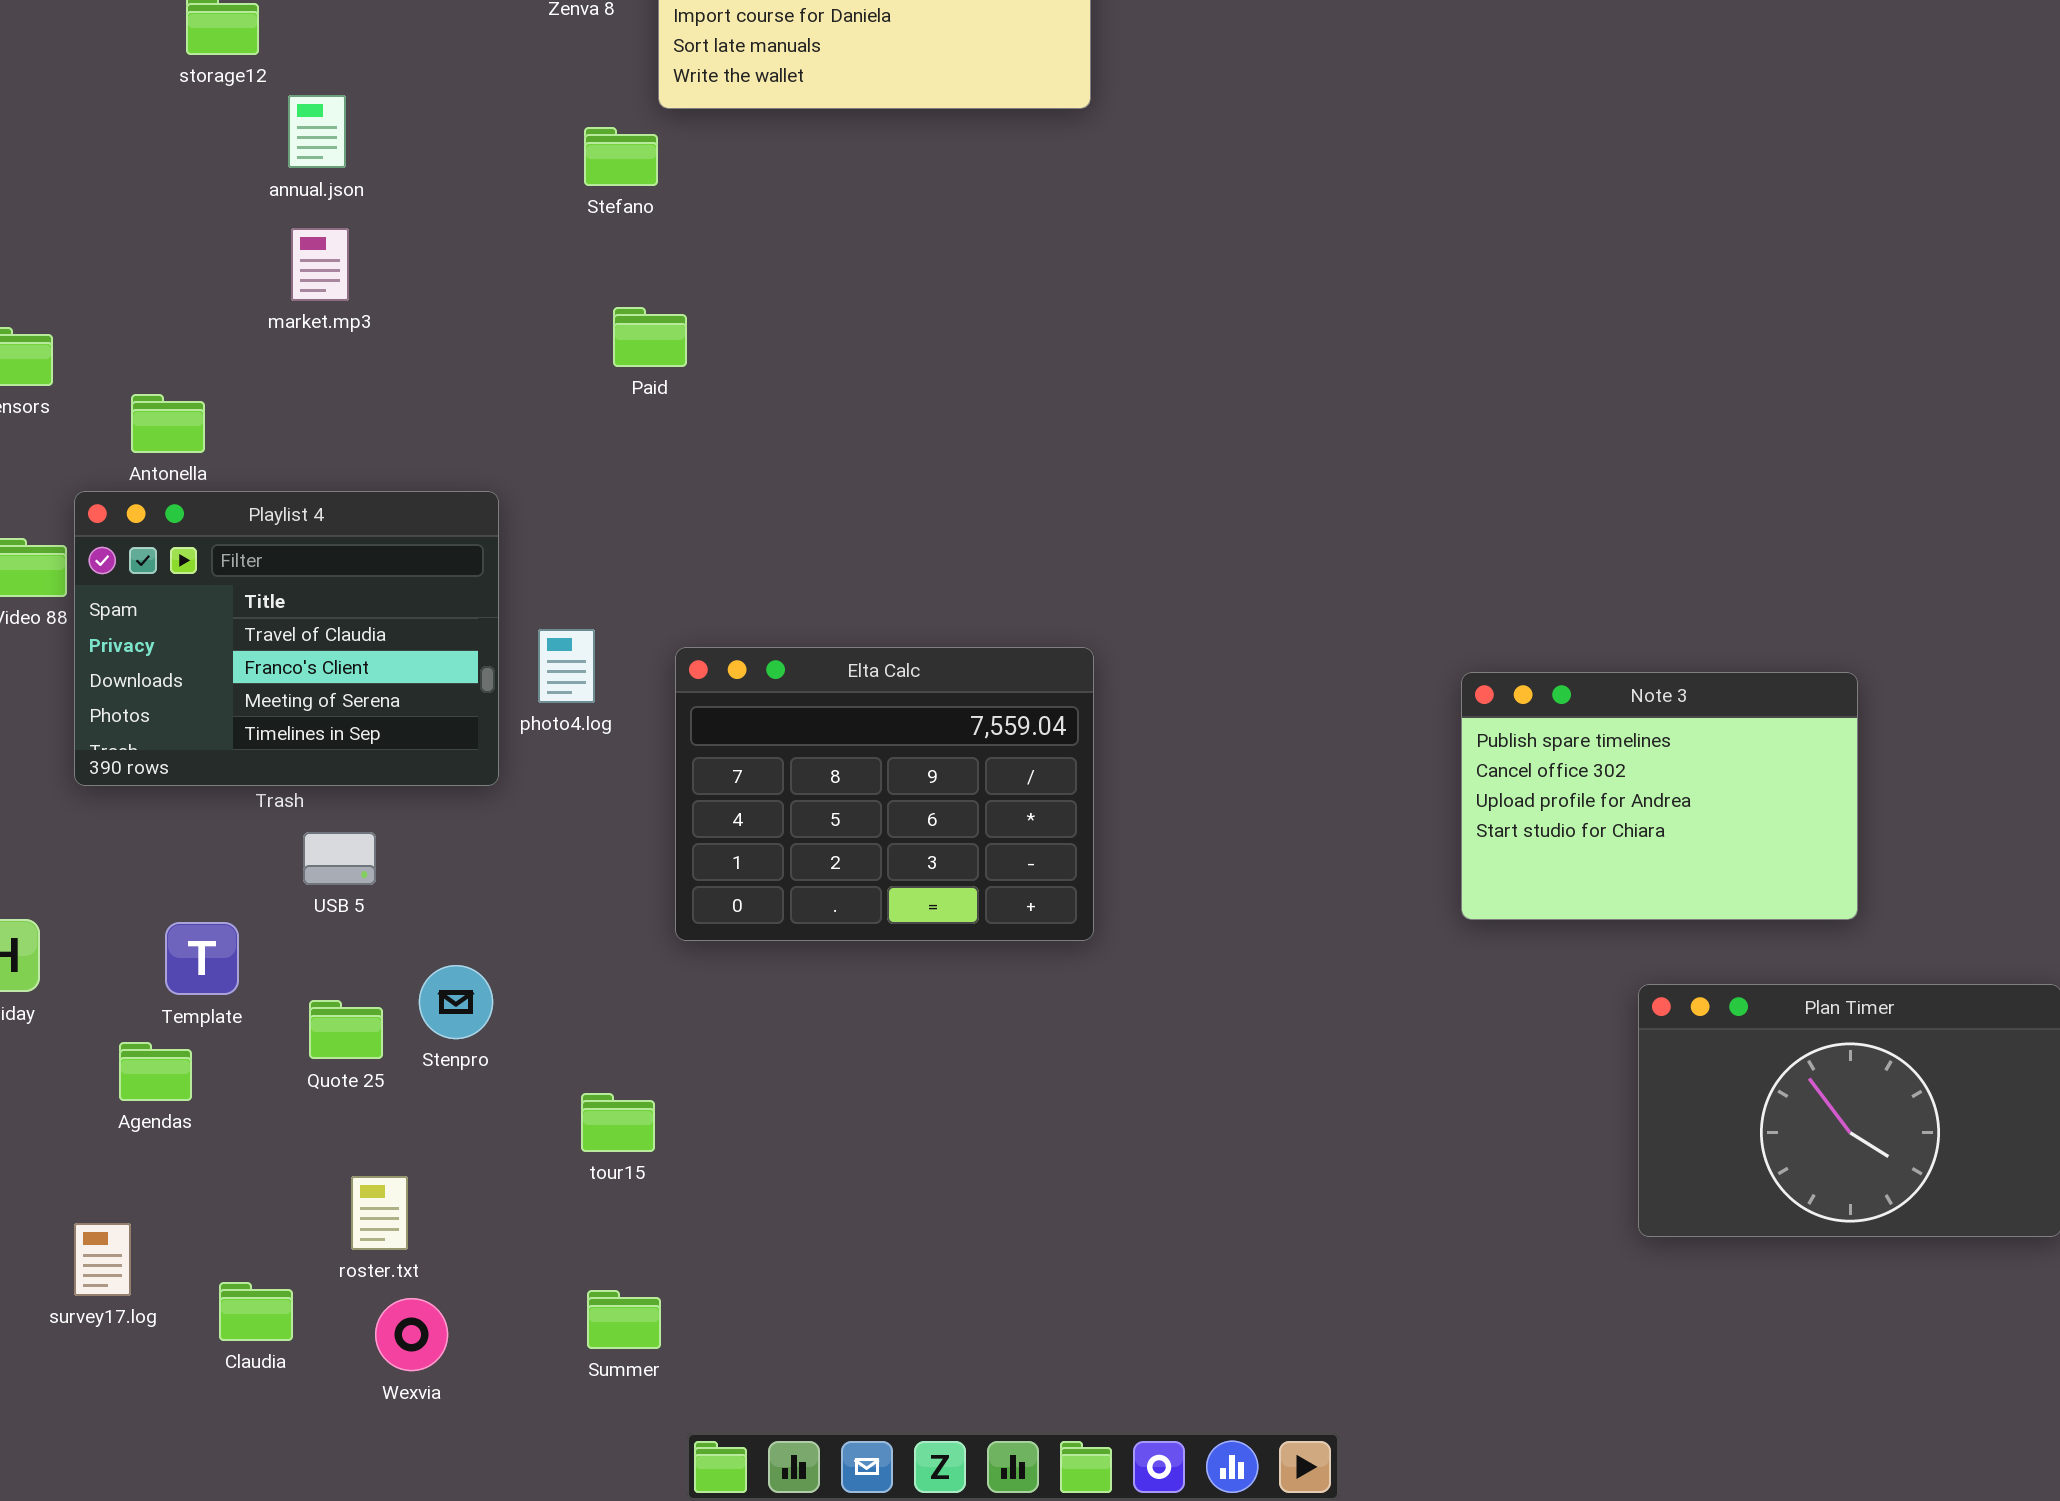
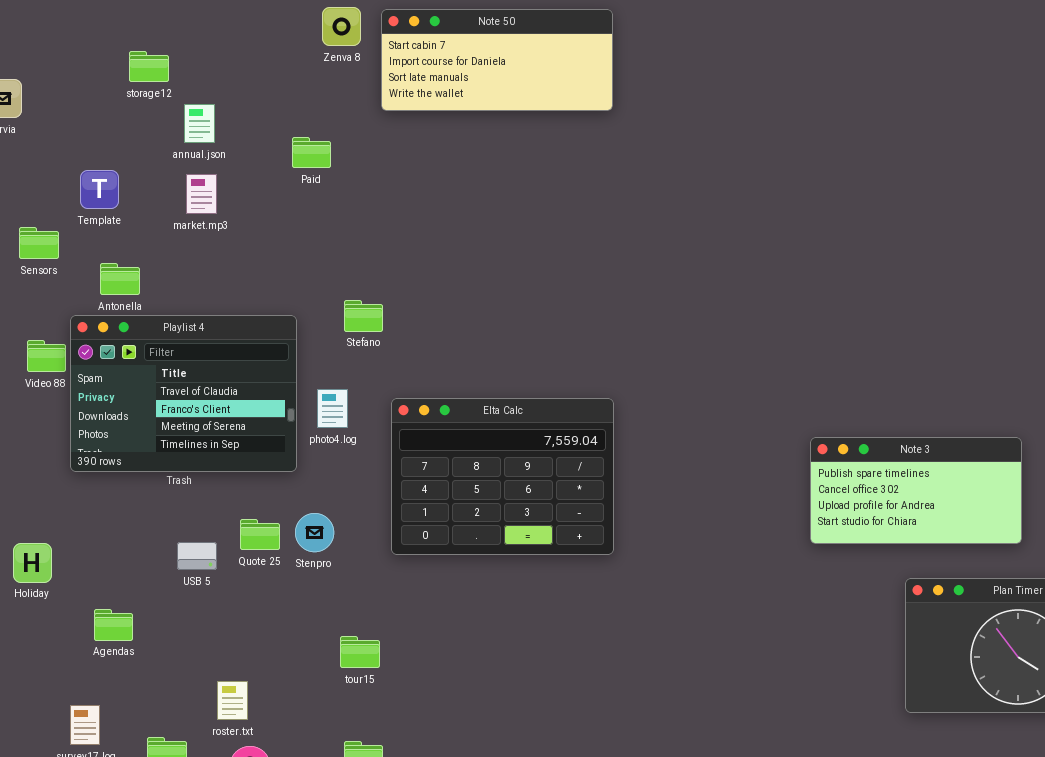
Stefano: [584,127,658,186] -> [344,300,383,332], moved
Paid: [613,307,687,367] -> [292,137,331,168], moved
Note 3: [1461,672,1858,920] -> [810,437,1022,544], resized
USB 5: [303,832,376,885] -> [177,542,217,570], moved
Template: [165,922,239,995] -> [80,170,119,209], moved
Stenpro: [419,965,493,1039] -> [295,513,334,552], moved
Quote 25: [309,1000,383,1059] -> [240,519,280,550], moved

